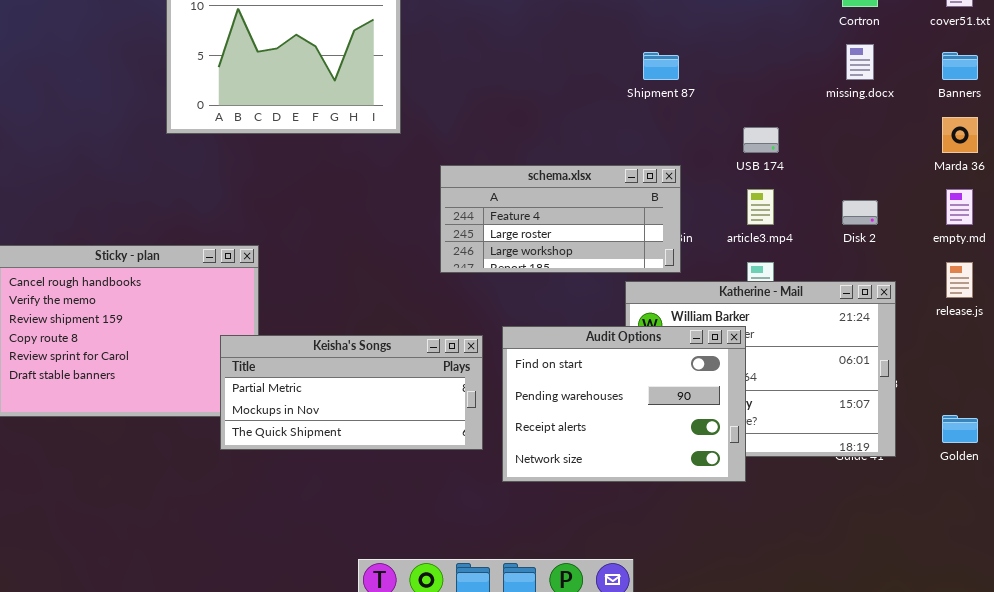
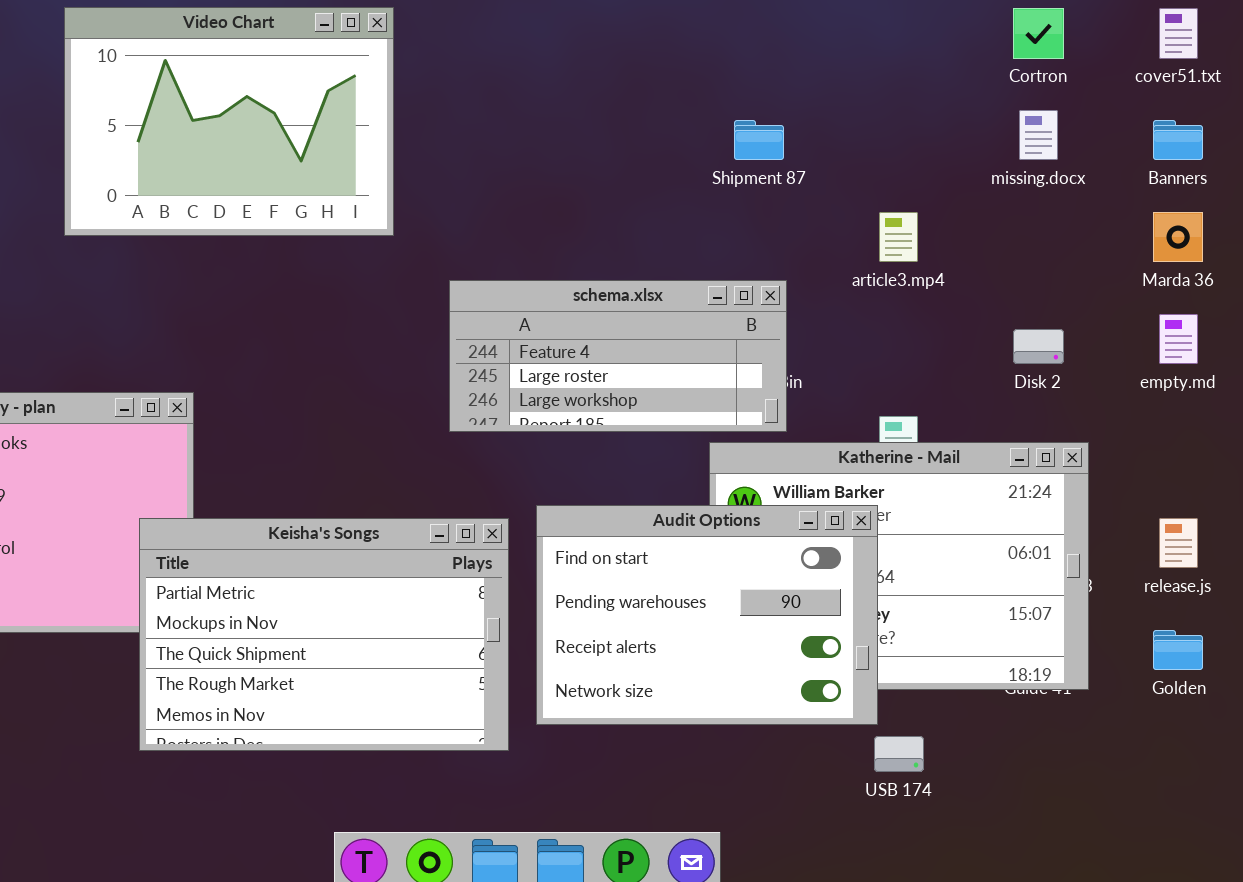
USB 174: [743,127,779,153] -> [874,736,924,772], moved
article3.mp4: [747,189,774,225] -> [879,212,918,262], moved
release.js: [946,262,973,298] -> [1159,518,1198,568], moved
Keisha's Songs: [220,335,483,450] -> [139,518,509,751], resized

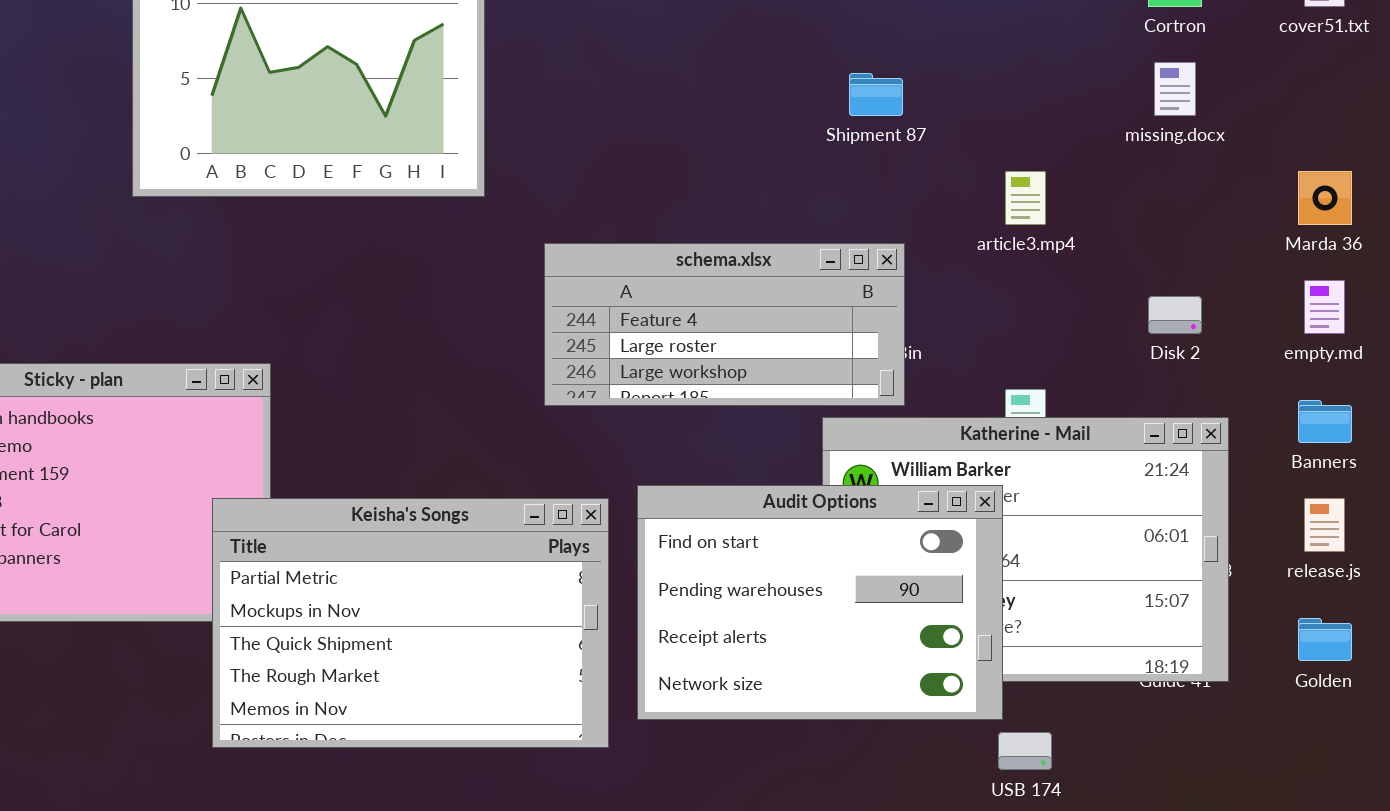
Banners: [1153,120,1203,160] -> [1298,400,1352,443], moved

